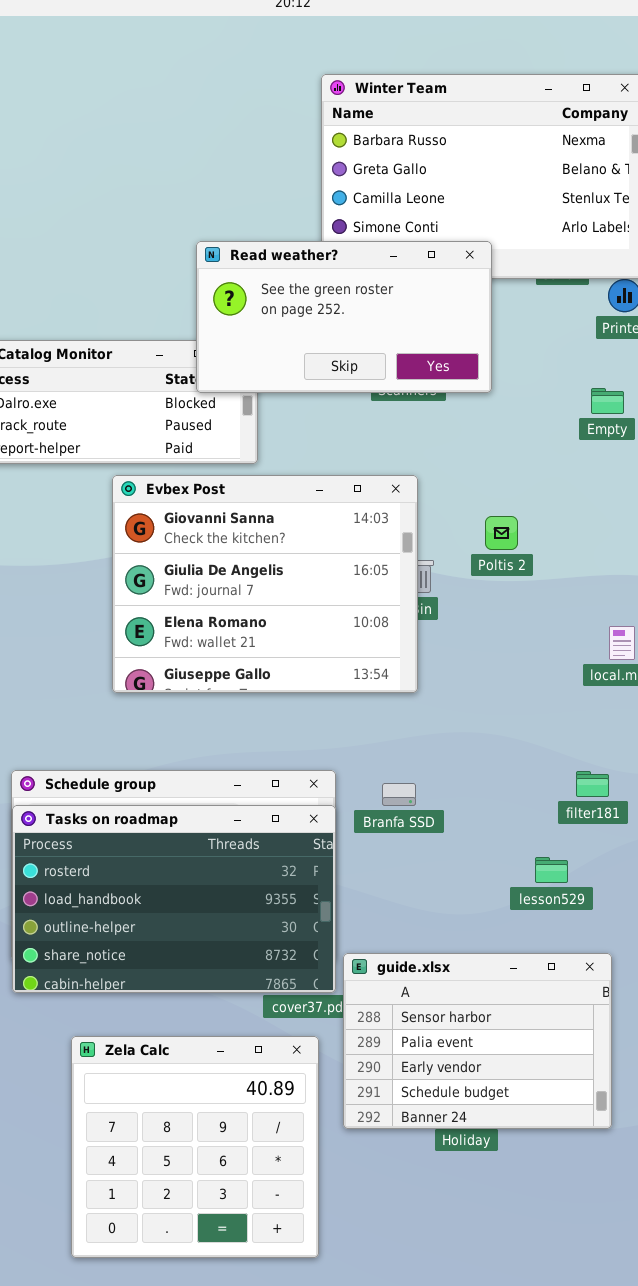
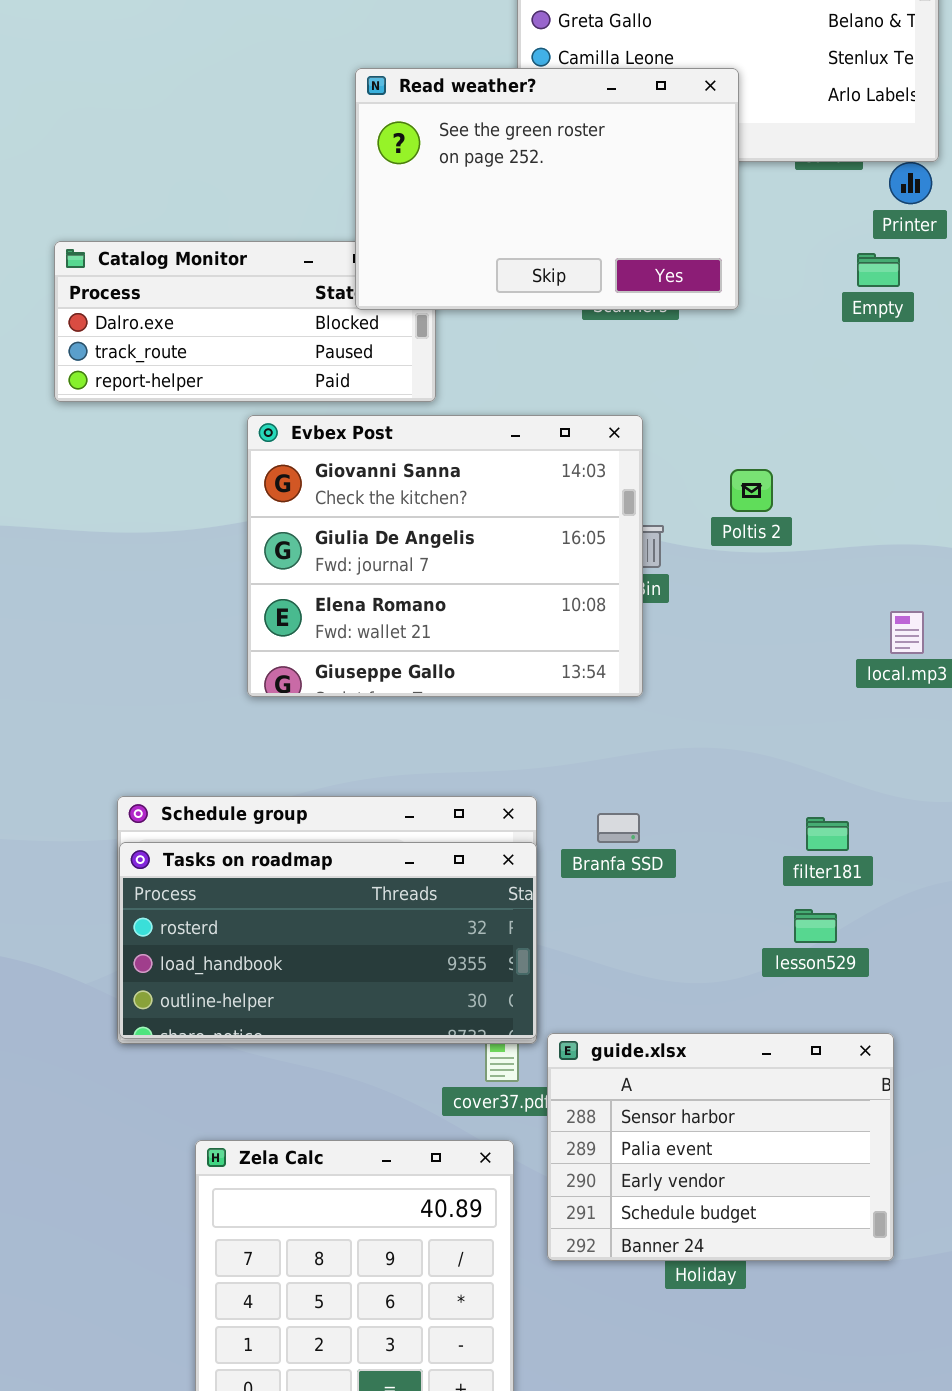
Read weather?: [196,241,492,393] -> [355,68,739,310], resized
Empty: [591,388,624,414] -> [857,253,900,287], moved
filter181: [576,771,609,797] -> [806,817,849,851], moved
Tasks on roadmap: [12,805,336,993] -> [119,842,537,1039], resized

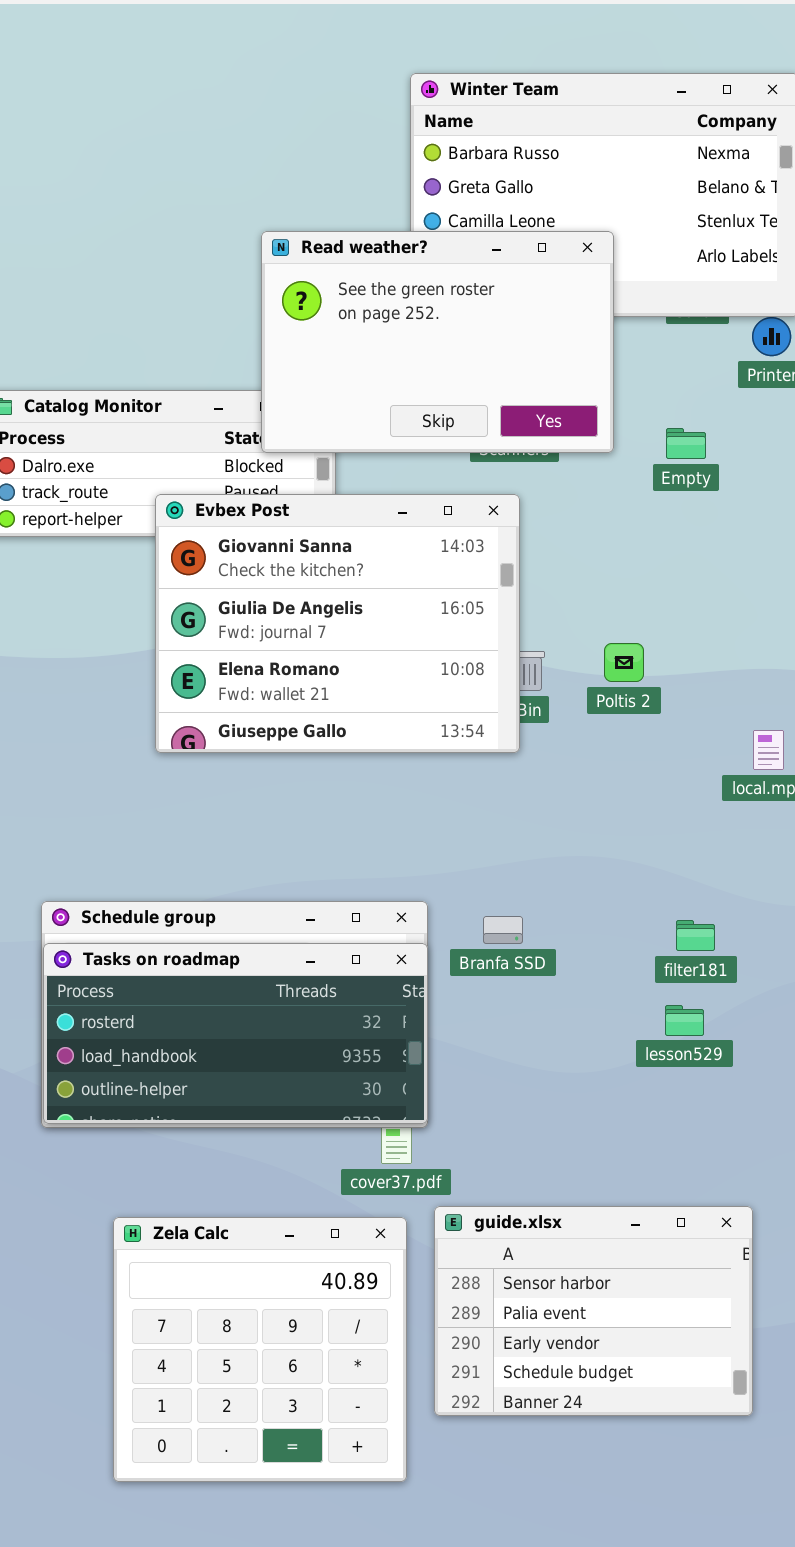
Empty: [857,253,900,287] -> [666,428,706,459], moved
Evbex Post: [247,415,643,697] -> [155,494,520,753], moved
Poltis 2: [730,469,773,512] -> [604,643,644,682], moved
guide.xlsx: [547,1033,894,1261] -> [434,1206,753,1416], moved

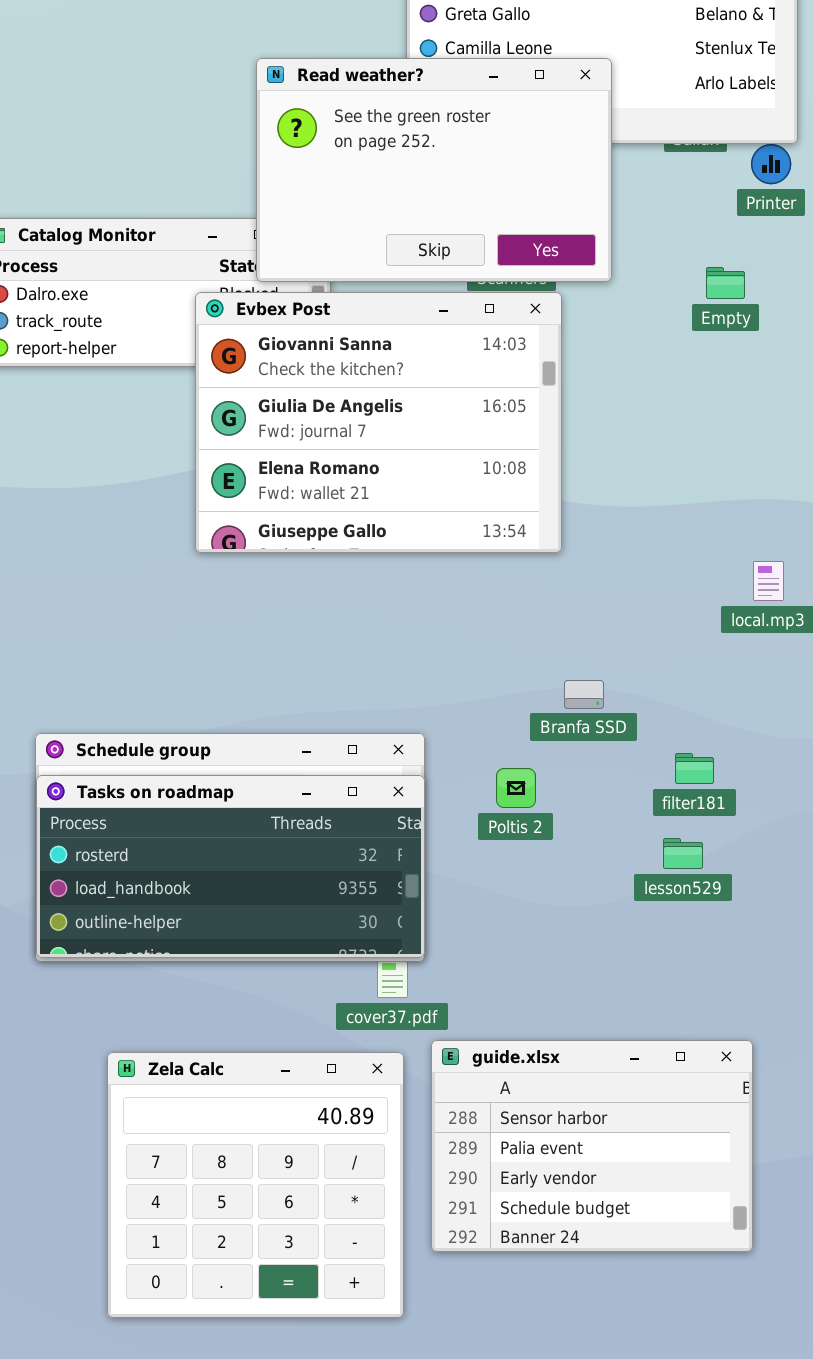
Empty: [666,428,706,459] -> [706,267,745,299], moved
Evbex Post: [155,494,520,753] -> [195,292,562,553], moved
Poltis 2: [604,643,644,682] -> [496,768,536,808], moved
Branfa SSD: [483,916,523,944] -> [564,680,604,709], moved

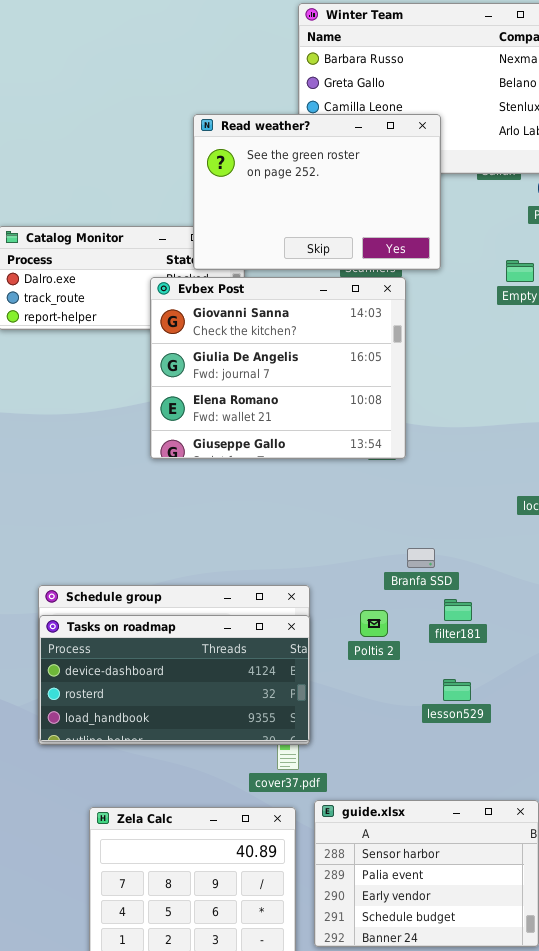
filter181: [675,753,714,784] -> [444,599,472,621], moved
Tasks on roadmap: [36,775,425,958] -> [39,615,310,742], scrolled up 1 row
lesson529: [663,838,703,869] -> [443,679,471,701], moved

